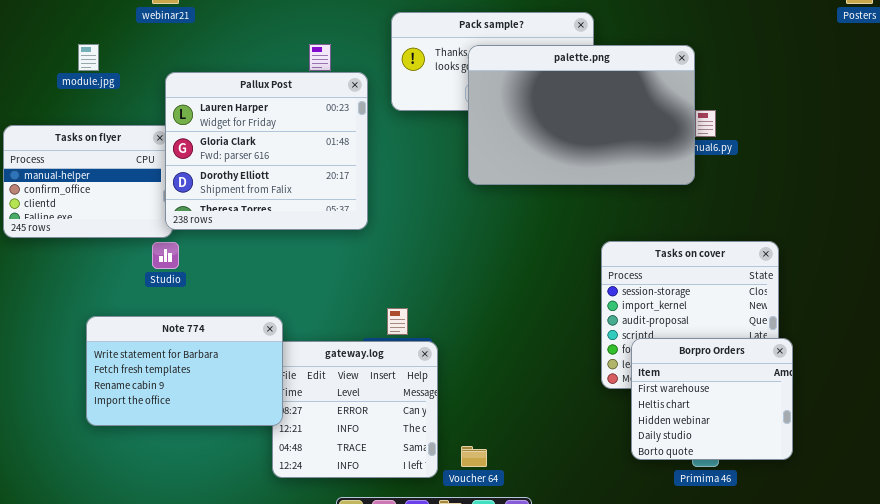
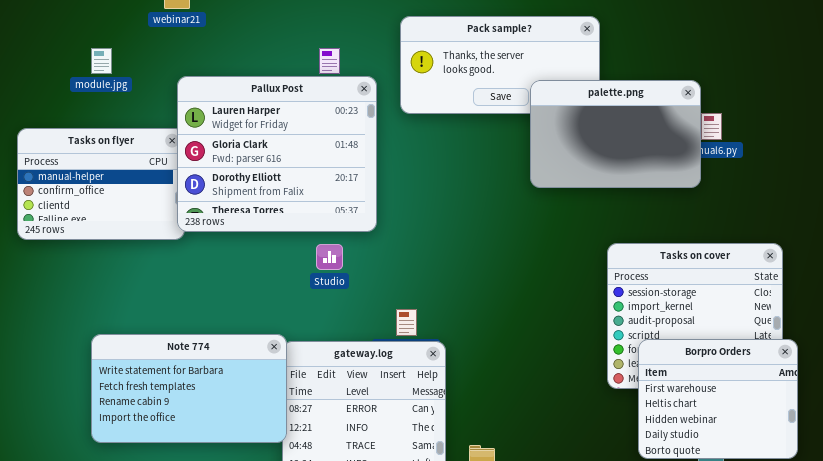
palette.png: [468,45,695,185] -> [530,80,701,188], resized
Studio: [152,242,179,269] -> [316,244,343,270], moved
Note 774: [86,316,283,426] -> [91,334,287,443], moved

